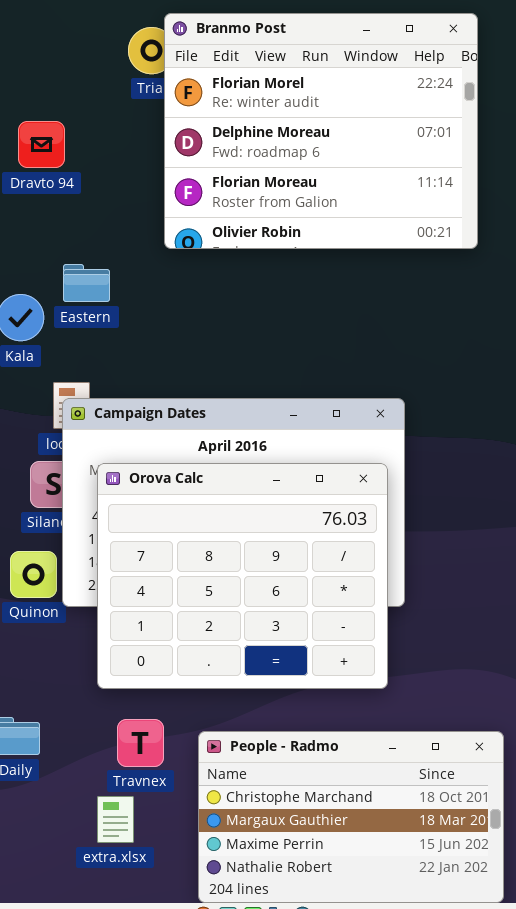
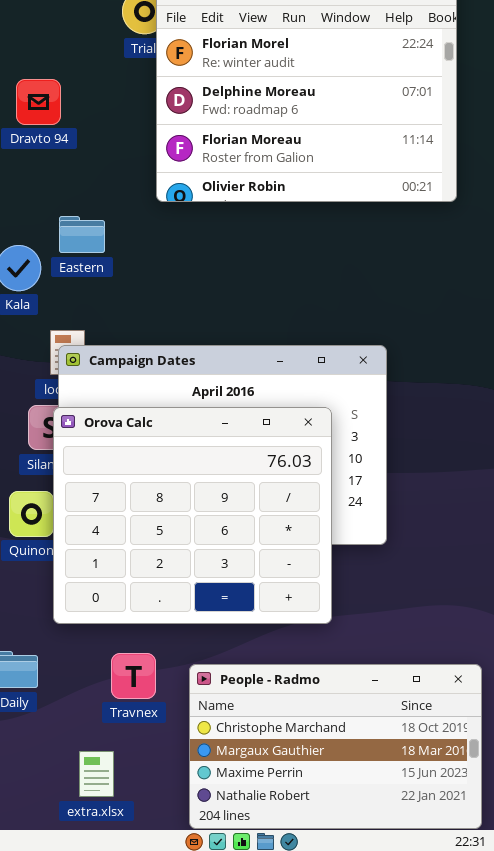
Orova Calc: [97,463,388,689] -> [53,407,332,624], moved
extra.xlsx: [97,796,134,843] -> [79,751,114,797], moved

